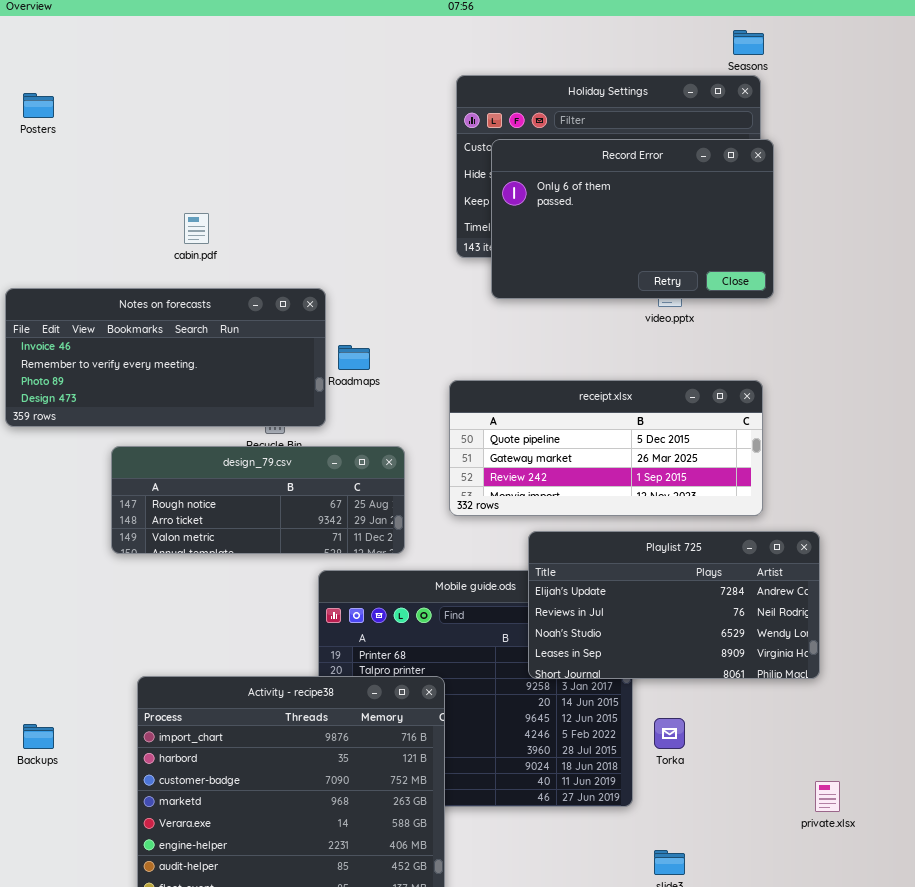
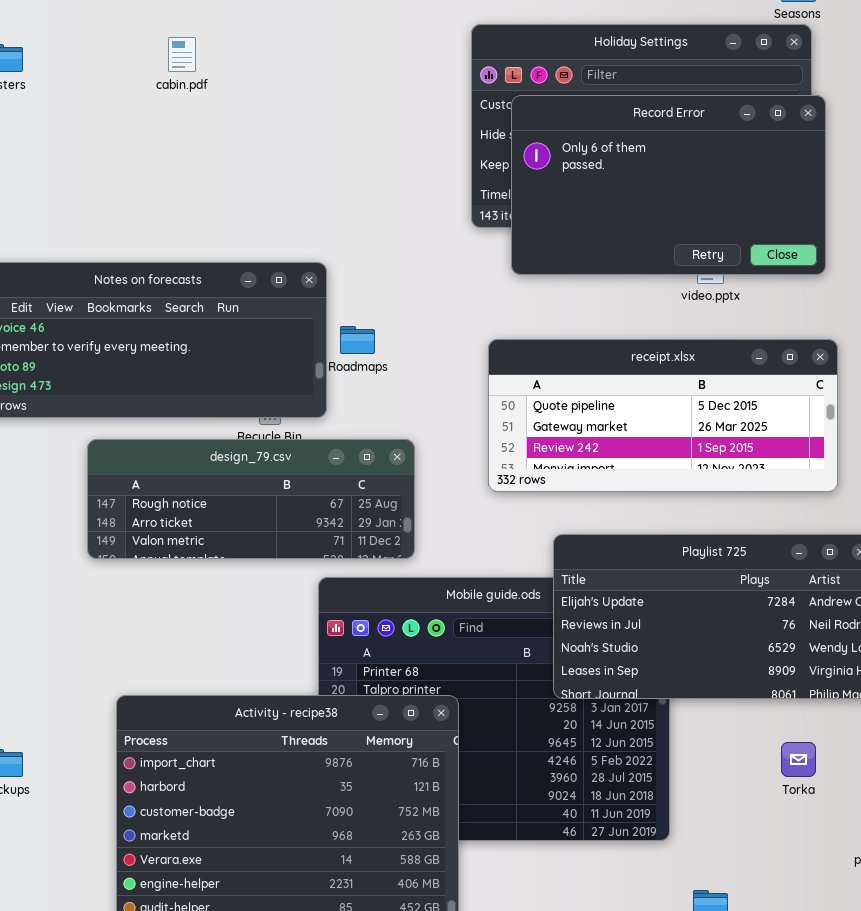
cabin.pdf: [184,213,209,244] -> [168,37,196,72], moved
receipt.xlsx: [449,380,763,516] -> [488,339,838,492], moved
Torka: [654,718,685,749] -> [781,742,816,777], moved

